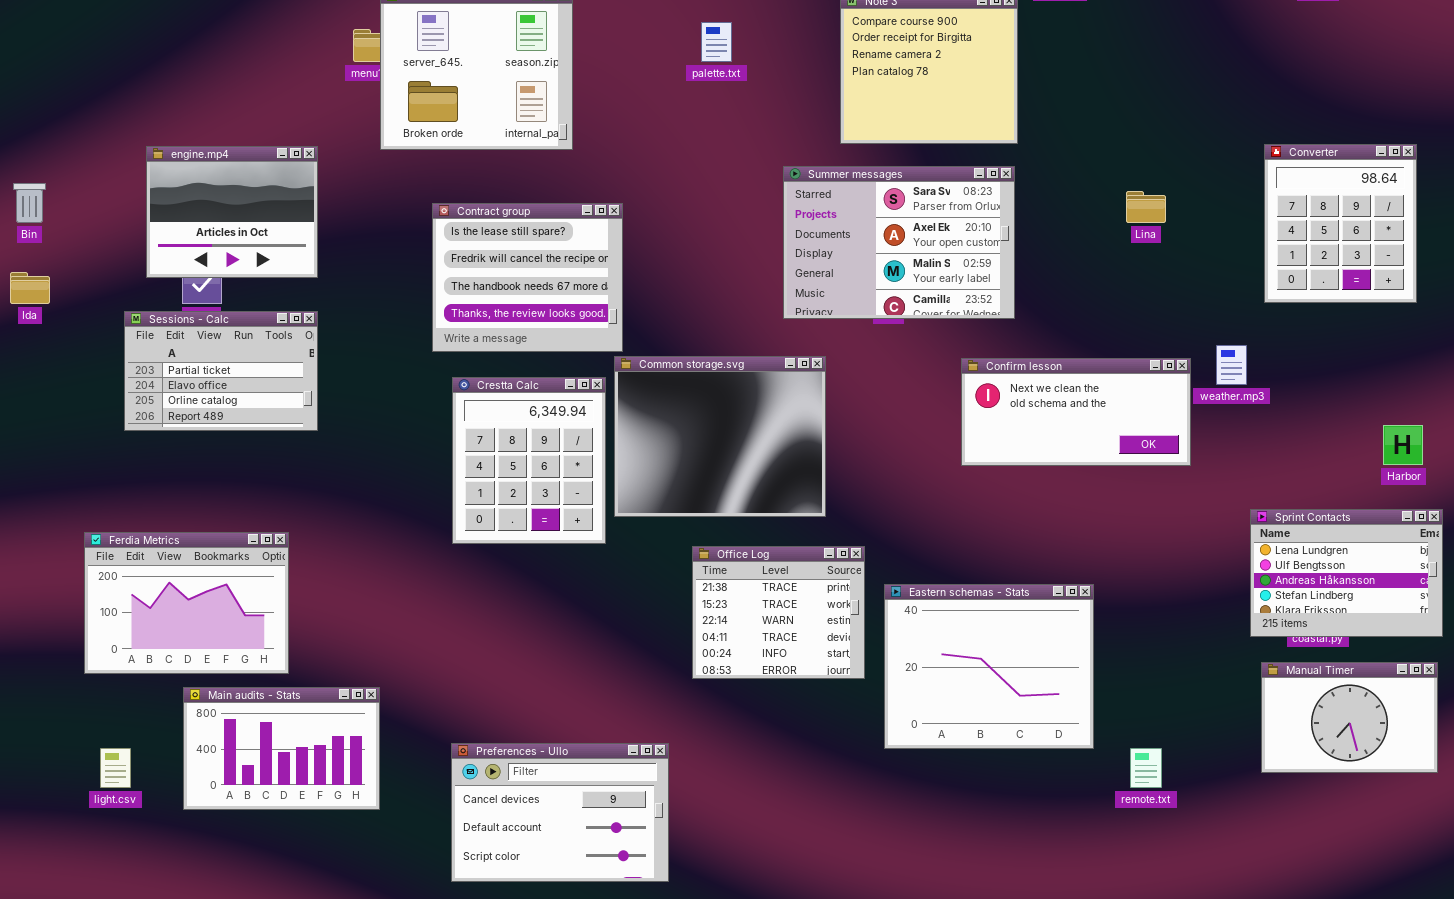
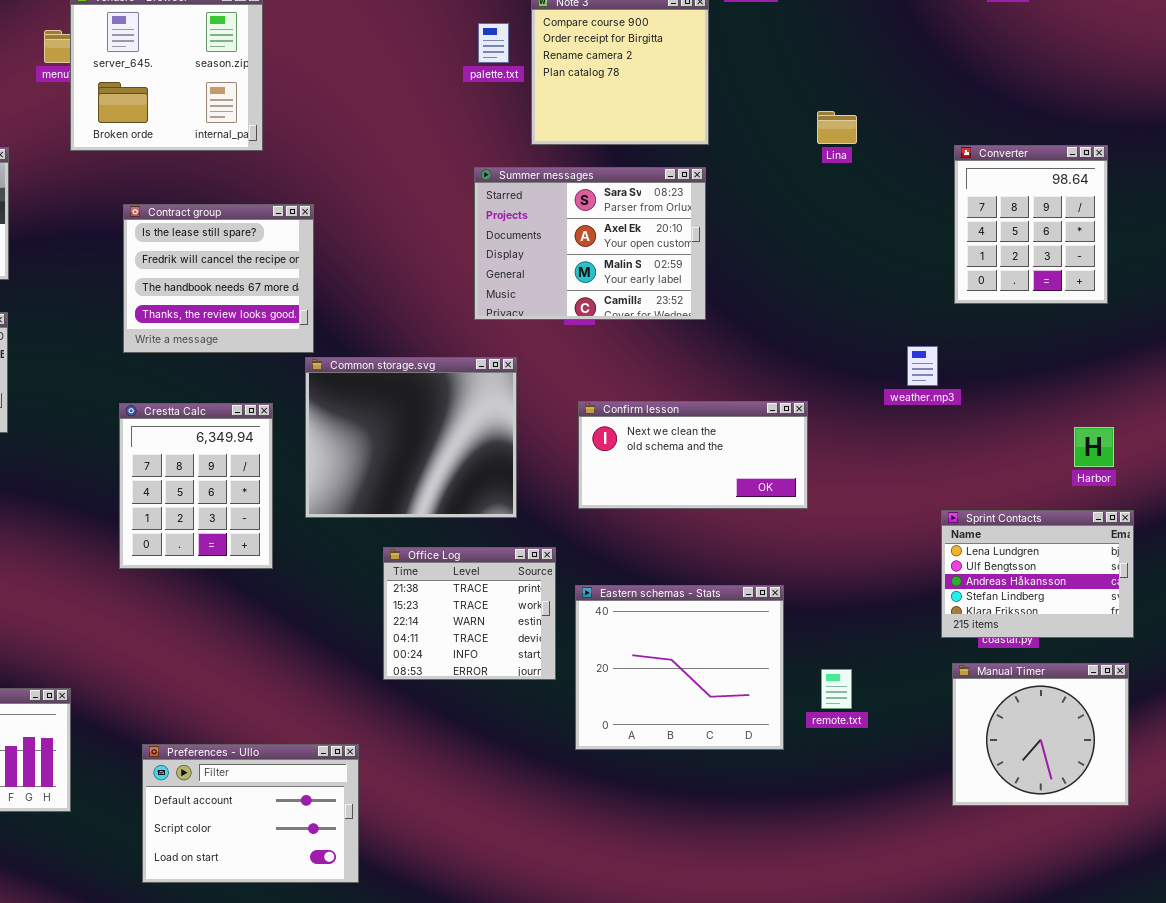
palette.txt: [701,22,732,62] -> [478,23,509,63], moved
Lina: [1126,191,1166,223] -> [817,111,857,144], moved
Confirm lesson: [961,358,1191,466] -> [578,401,808,509], moved
Crestta Calc: [452,377,606,544] -> [119,403,273,569], moved
Manual Timer: [1261,662,1438,773] -> [952,663,1129,806], resized
Preferences - Ullo: [451,743,669,882] -> [142,744,359,883], scrolled down 1 row
remote.txt: [1130,748,1162,788] -> [821,669,852,709], moved

